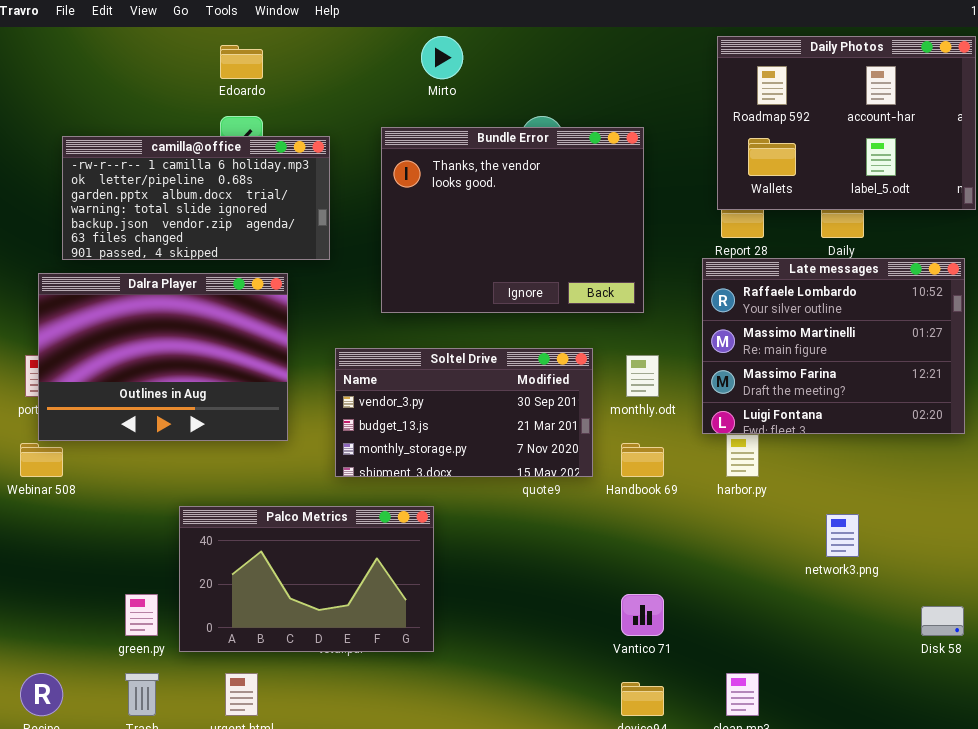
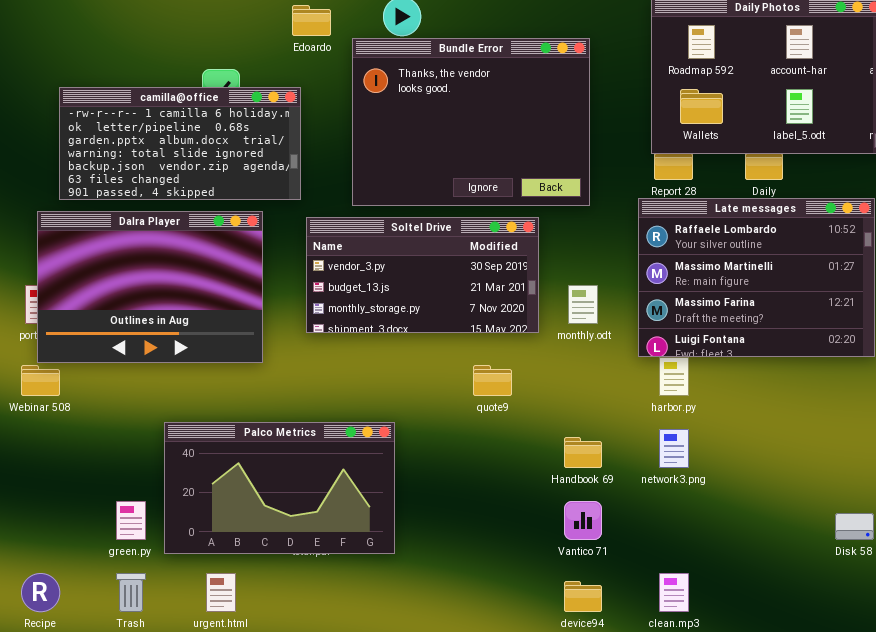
Edoardo: [220,45,263,79] -> [292,5,331,36], moved
Bundle Error: [381,127,644,313] -> [352,38,590,206], moved
Soltel Drive: [335,348,593,477] -> [306,217,539,333], moved
Handbook 69: [621,443,664,477] -> [564,437,602,468], moved
network3.png: [826,514,859,557] -> [659,429,689,468], moved

